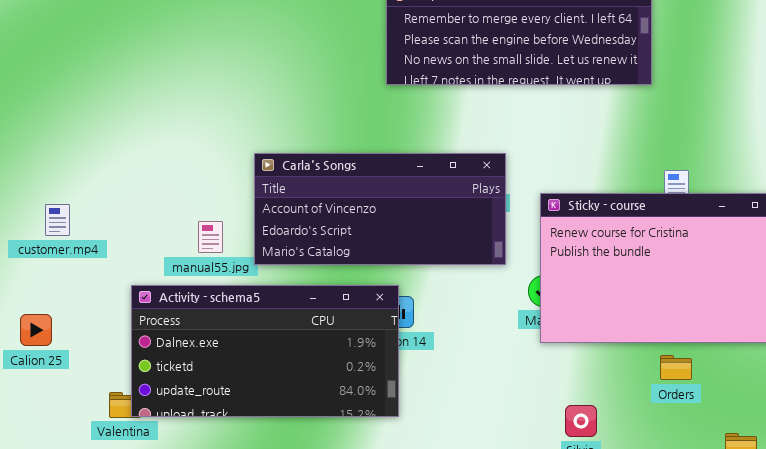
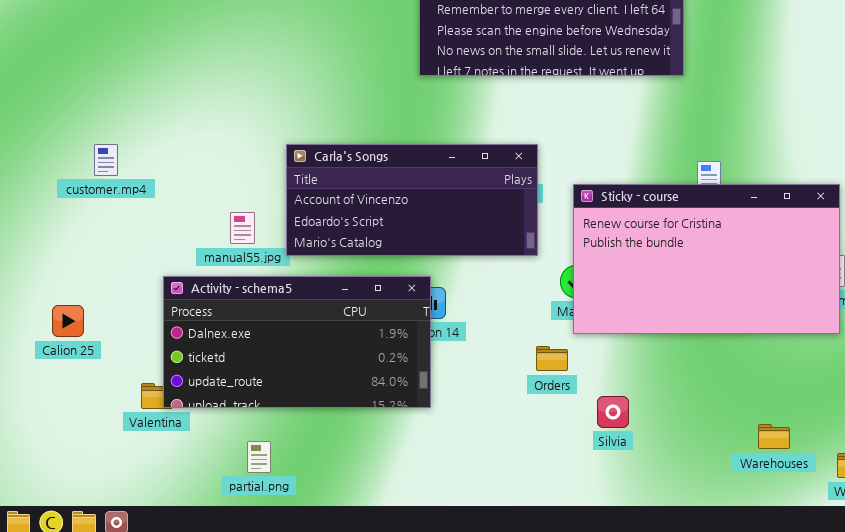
customer.mp4: [45,204,70,236] -> [94,144,118,176], moved
Orders: [660,355,692,380] -> [536,346,568,371], moved

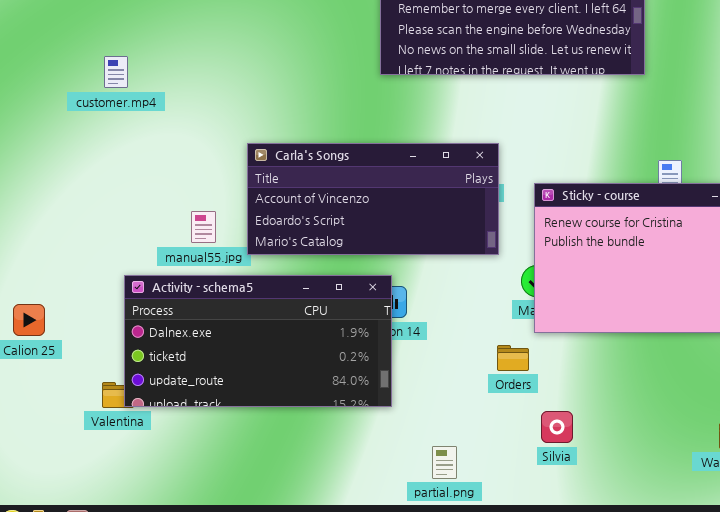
customer.mp4: [94,144,118,176] -> [104,56,128,88], moved
Silvia: [597,396,629,428] -> [541,411,573,443], moved
partial.png: [247,441,271,473] -> [432,446,457,479], moved

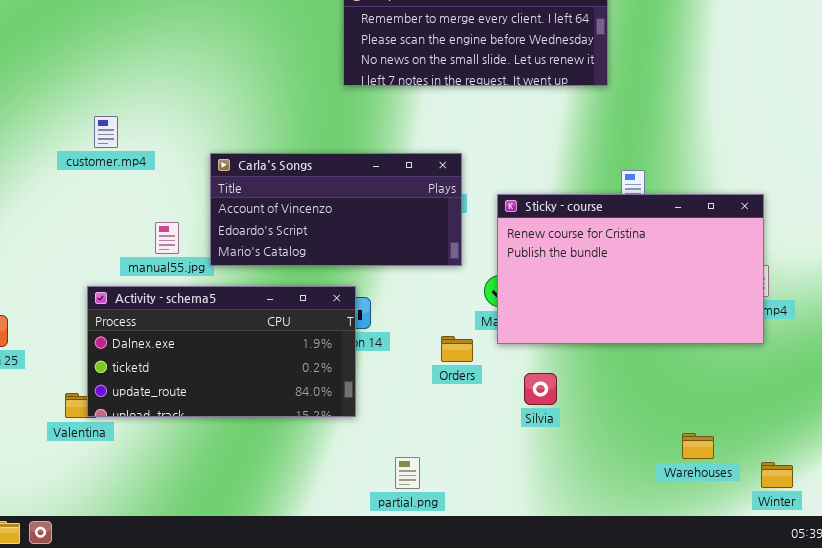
customer.mp4: [104,56,128,88] -> [94,116,118,148], moved
Orders: [497,345,529,371] -> [441,336,473,362], moved
Silvia: [541,411,573,443] -> [524,373,557,405], moved

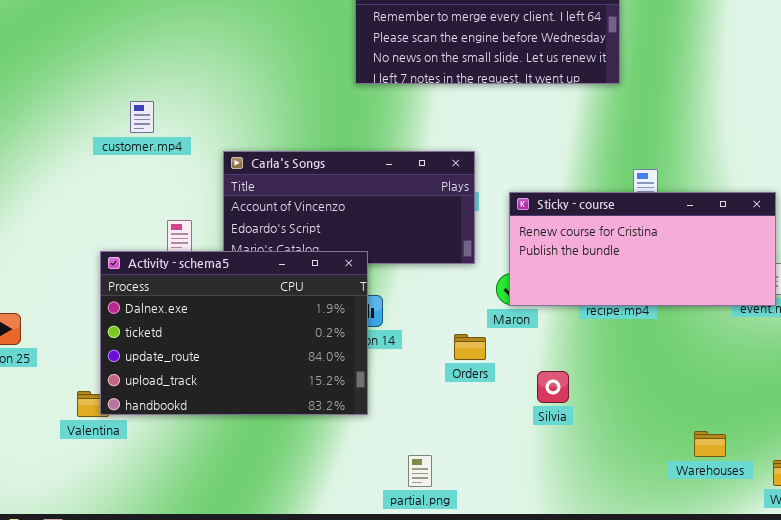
customer.mp4: [94,116,118,148] -> [130,101,154,133], moved
Sticky - course: [497,194,764,344] -> [509,192,776,306], resized
Activity - schema5: [87,286,356,417] -> [100,251,368,415], resized

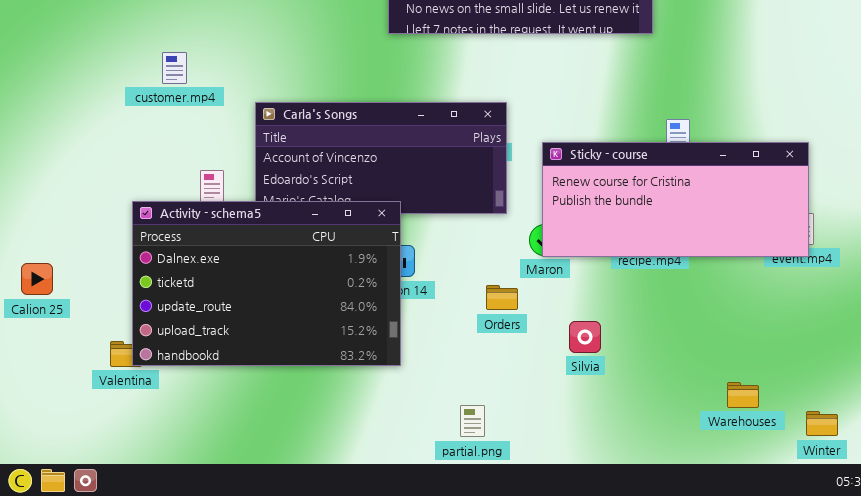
partial.png: [408,455,432,487] -> [460,405,485,437], moved

